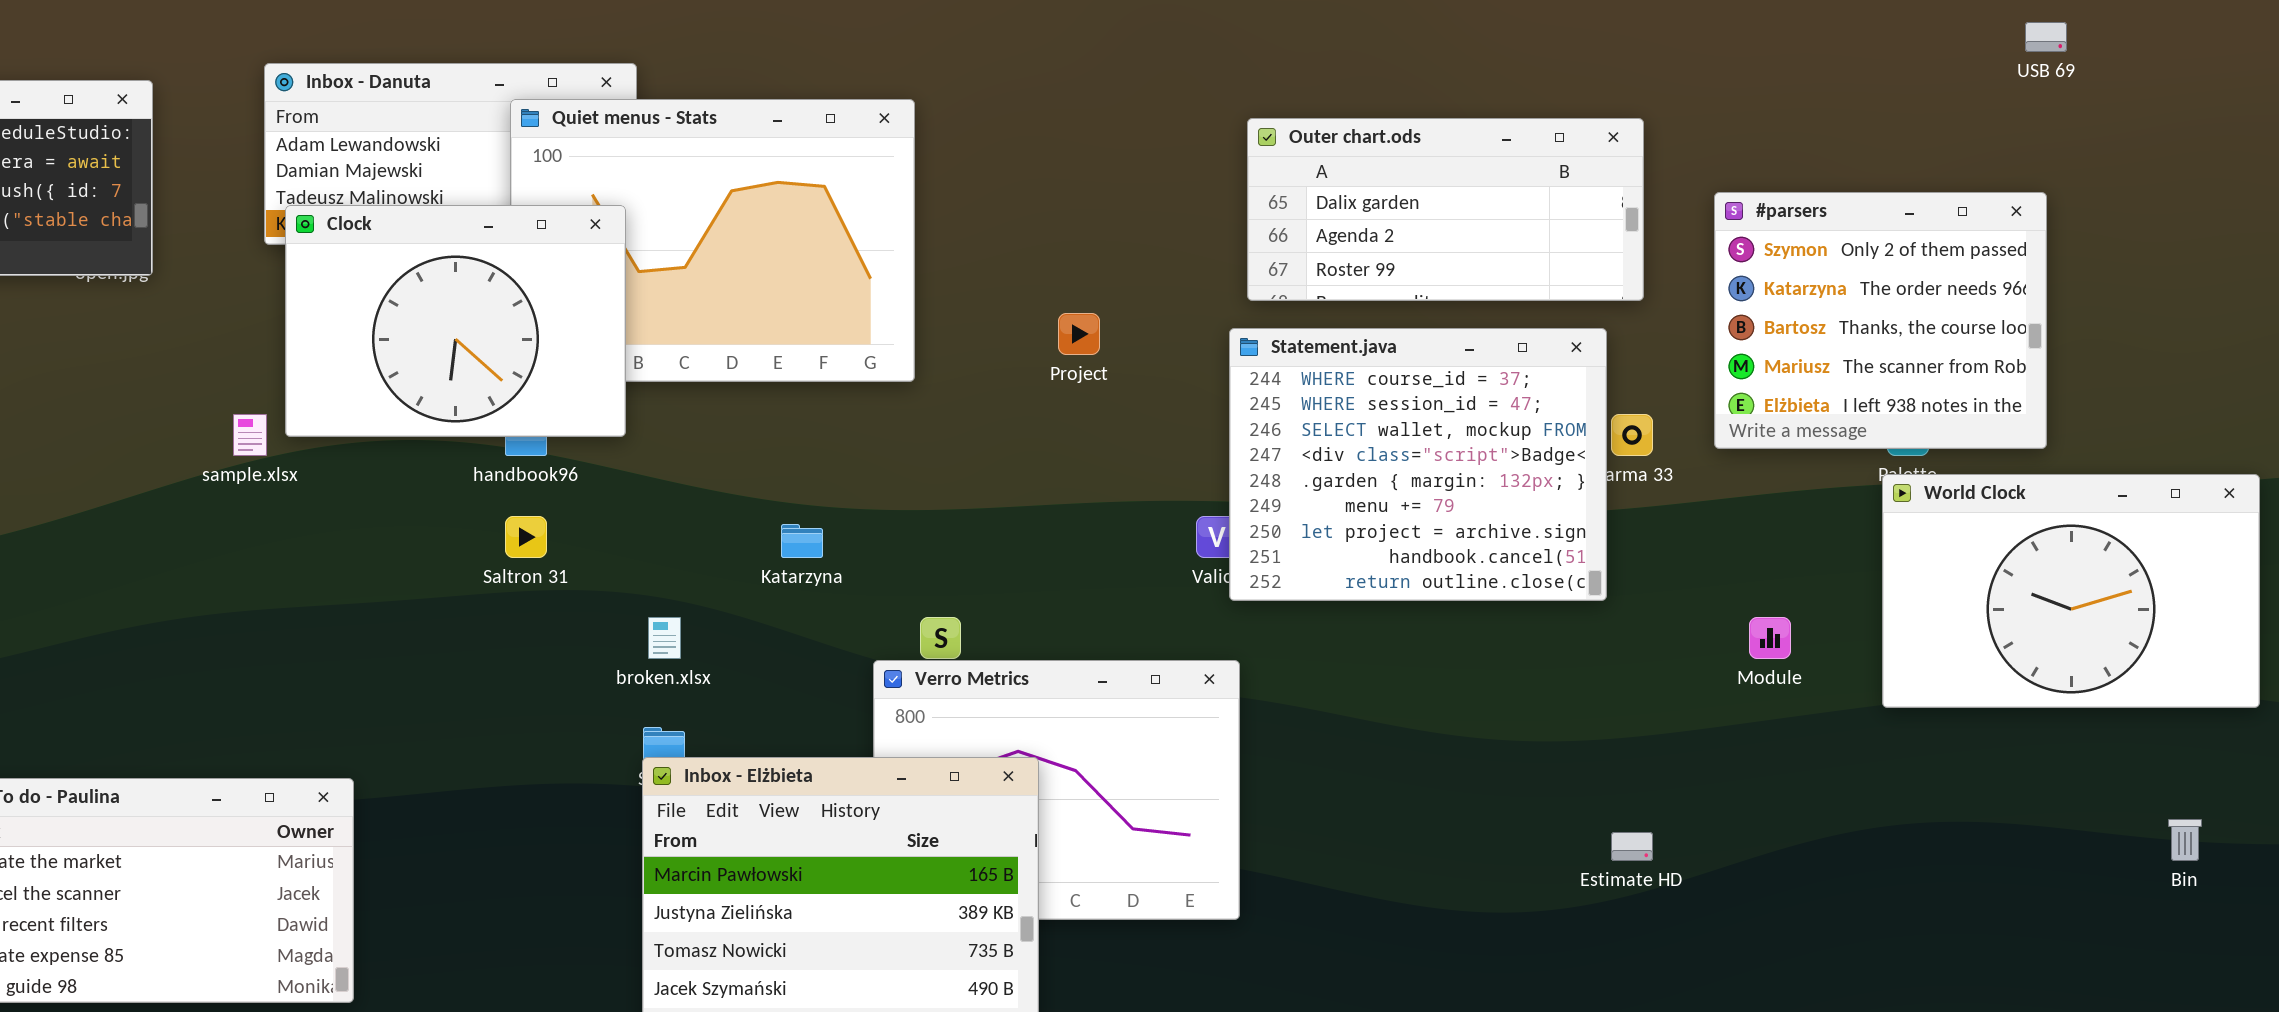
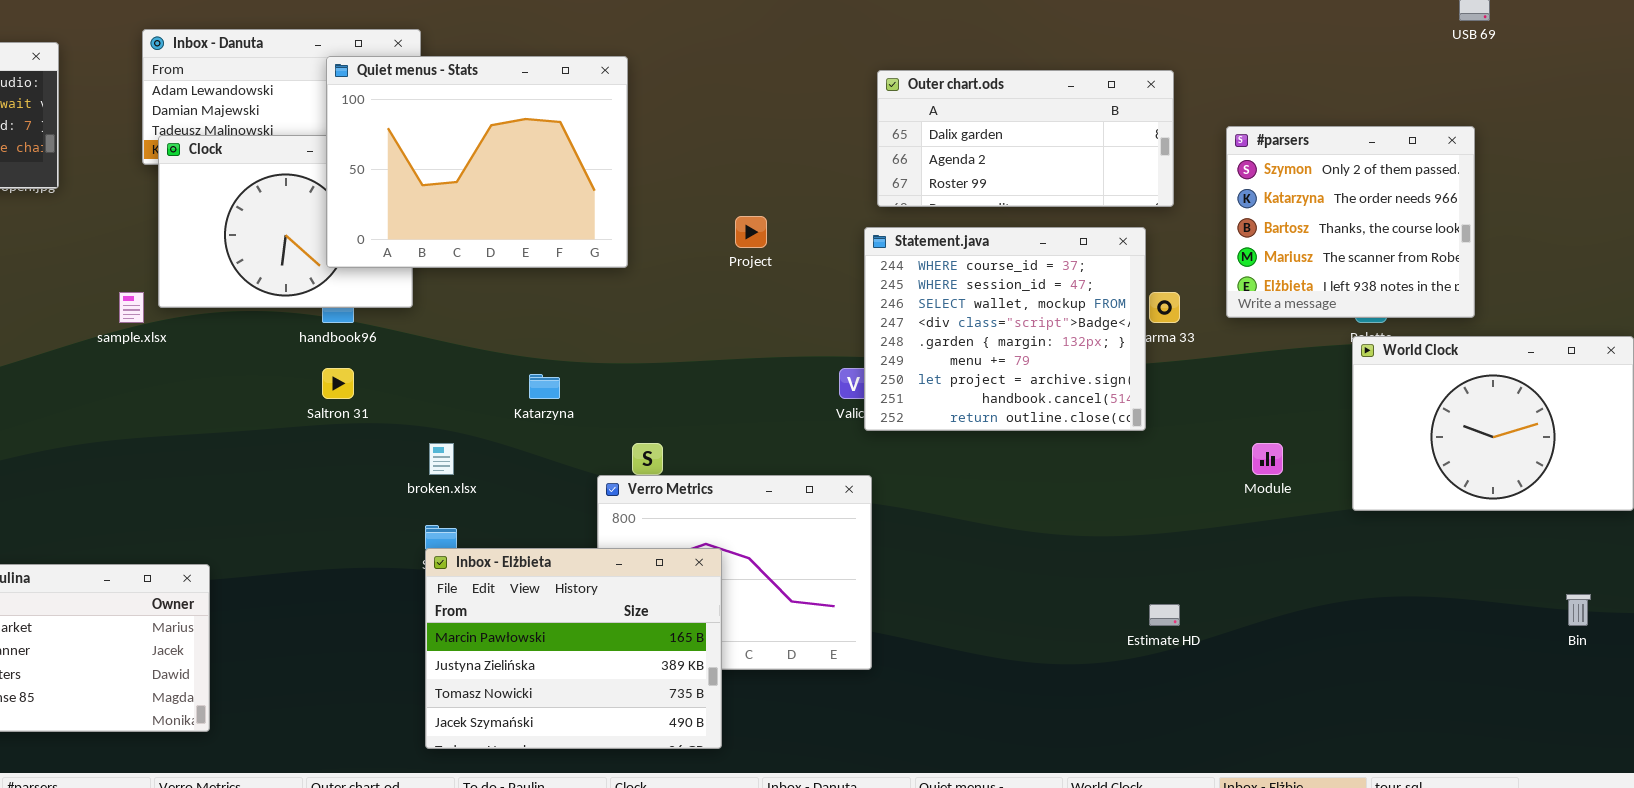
Quiet menus - Stats: [510,99,915,382] -> [326,56,628,268], raised

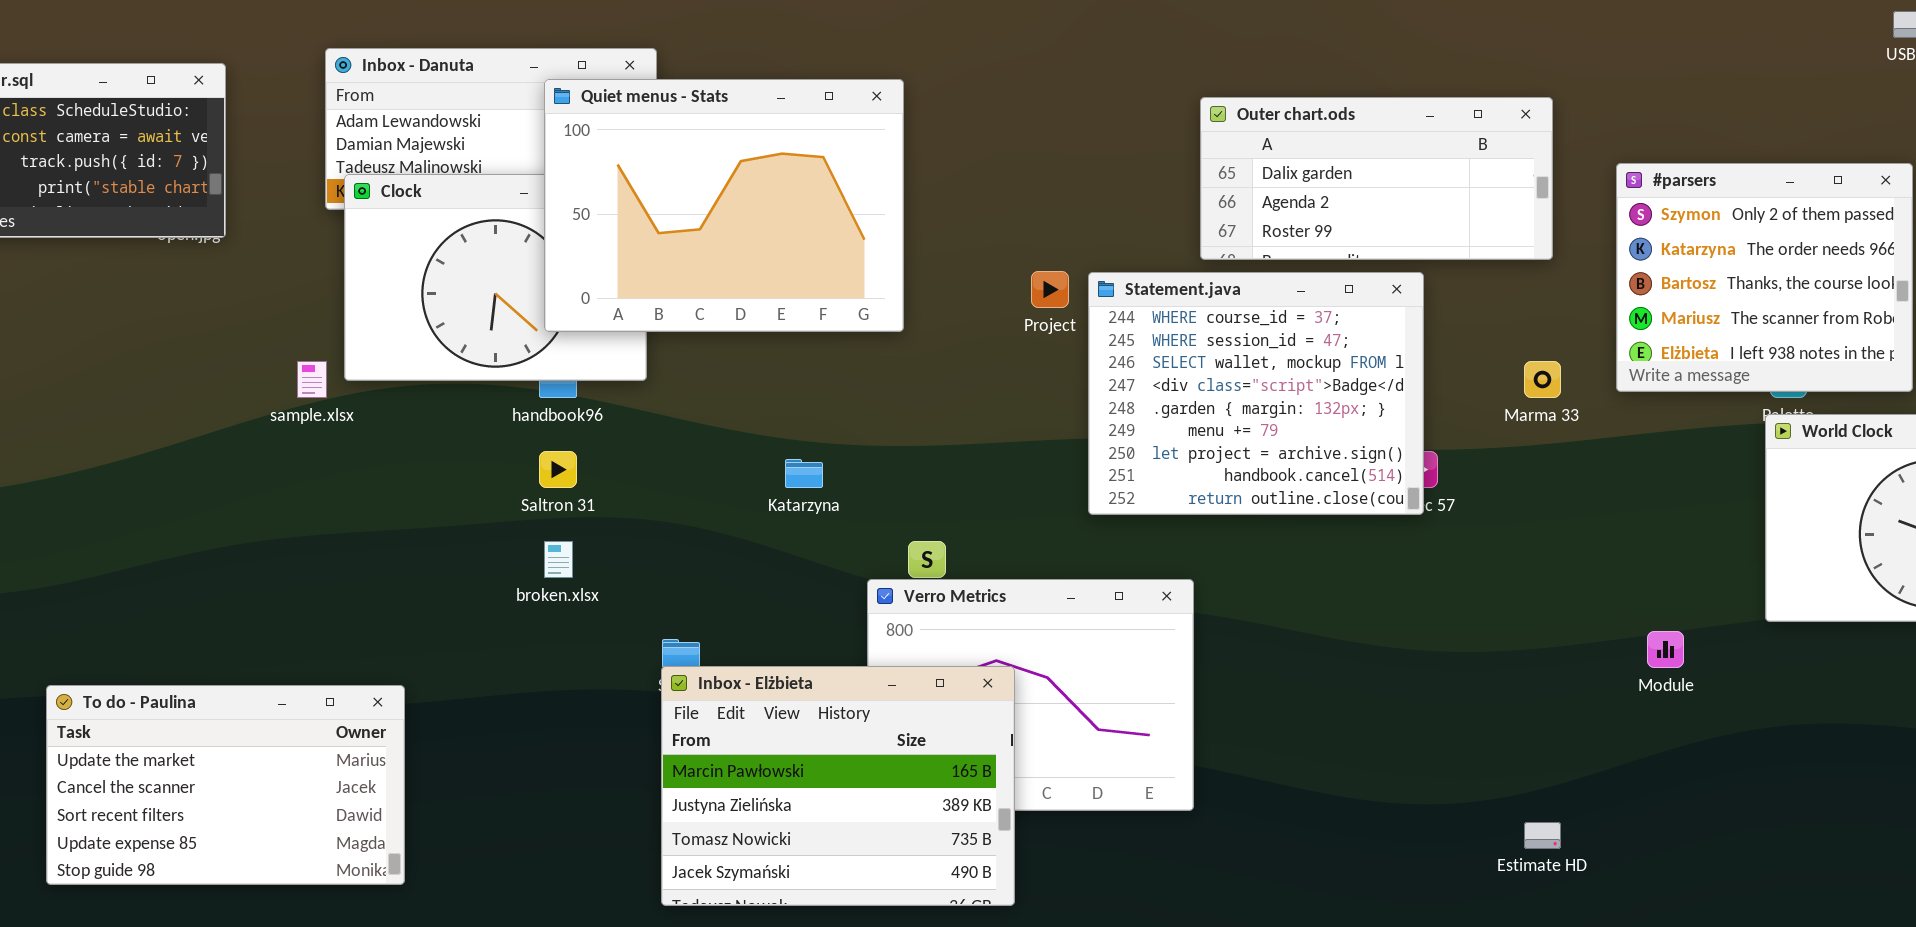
Statement.java: [864,227,1146,431] -> [1088,272,1424,515], moved
broken.xlsx: [429,443,454,475] -> [544,541,573,578], moved
Module: [1252,443,1283,475] -> [1647,631,1684,668], moved
Estimate HD: [1149,604,1180,626] -> [1524,822,1561,849], moved

